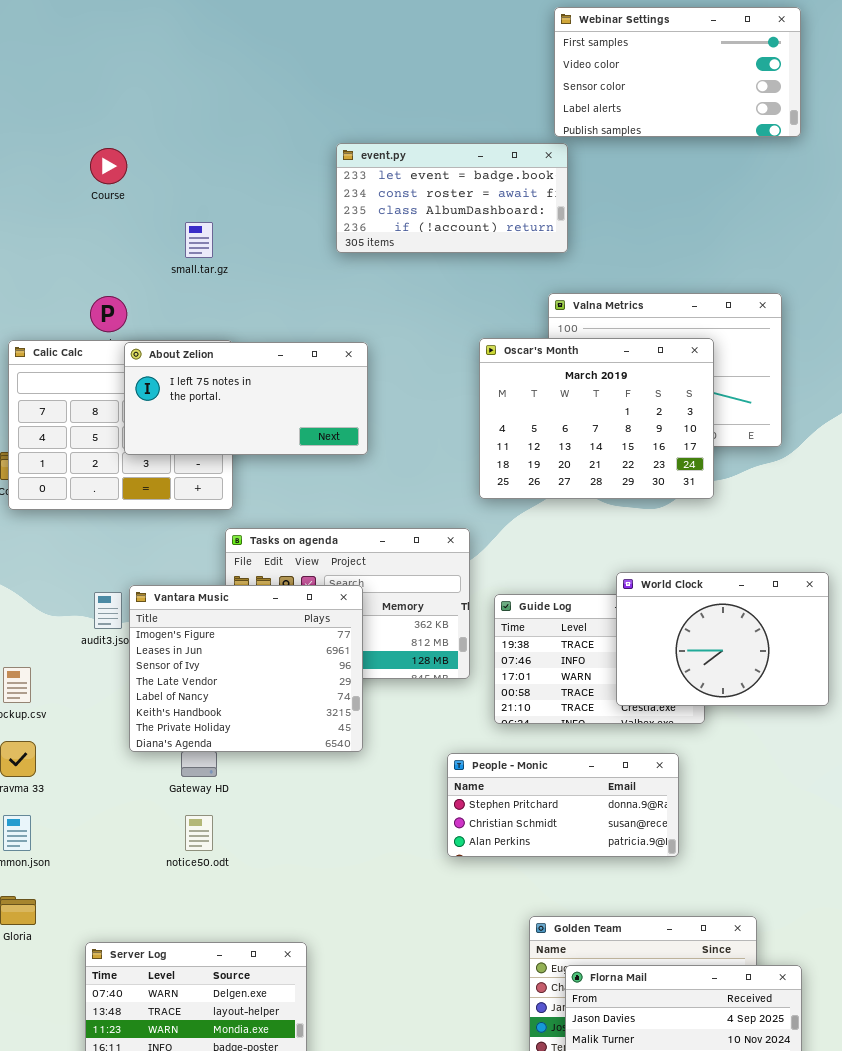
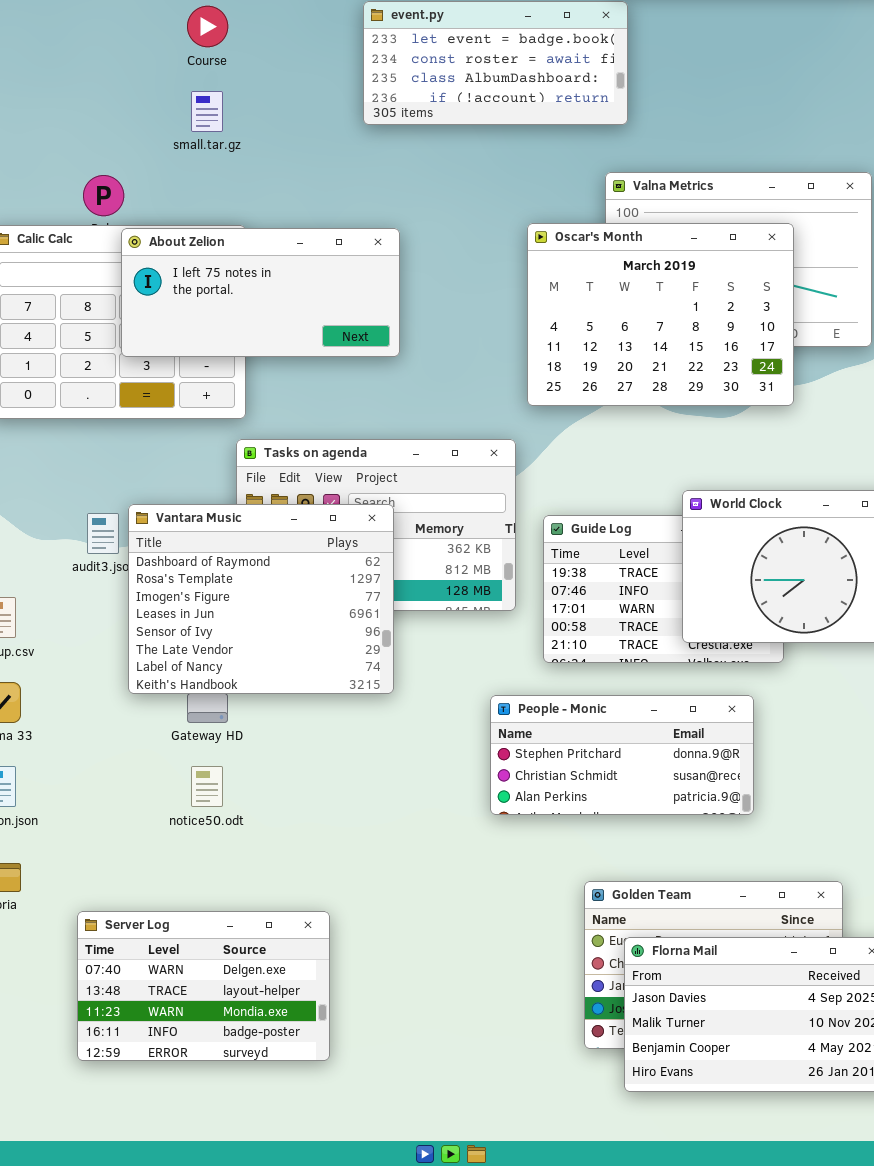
Course: [90,148,127,184] -> [187,6,228,47], moved
Vantara Music: [129,585,363,752] -> [128,504,394,694], scrolled up 2 rows

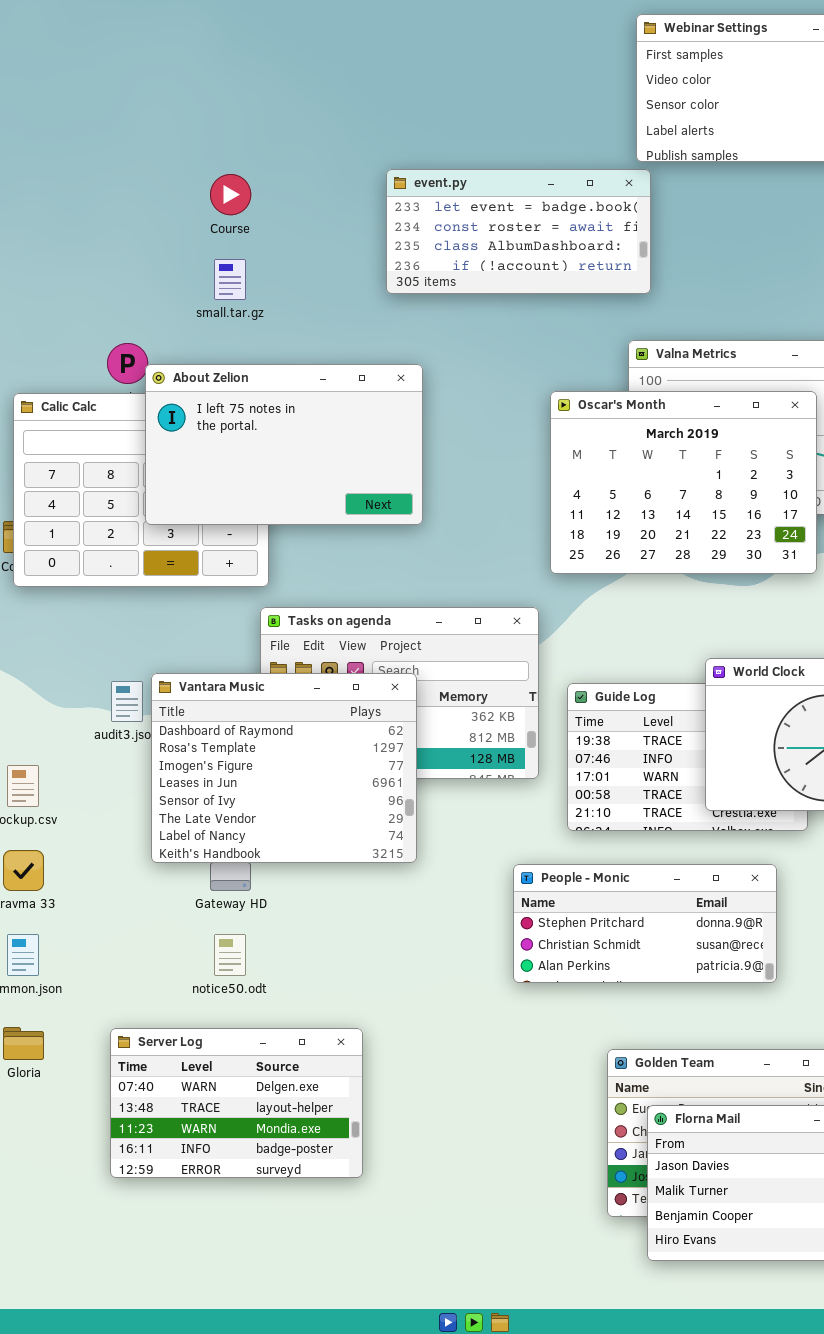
About Zelion: [121,228,400,357] -> [145,364,423,525], resized
Server Log: [77,911,330,1061] -> [110,1028,363,1178], moved

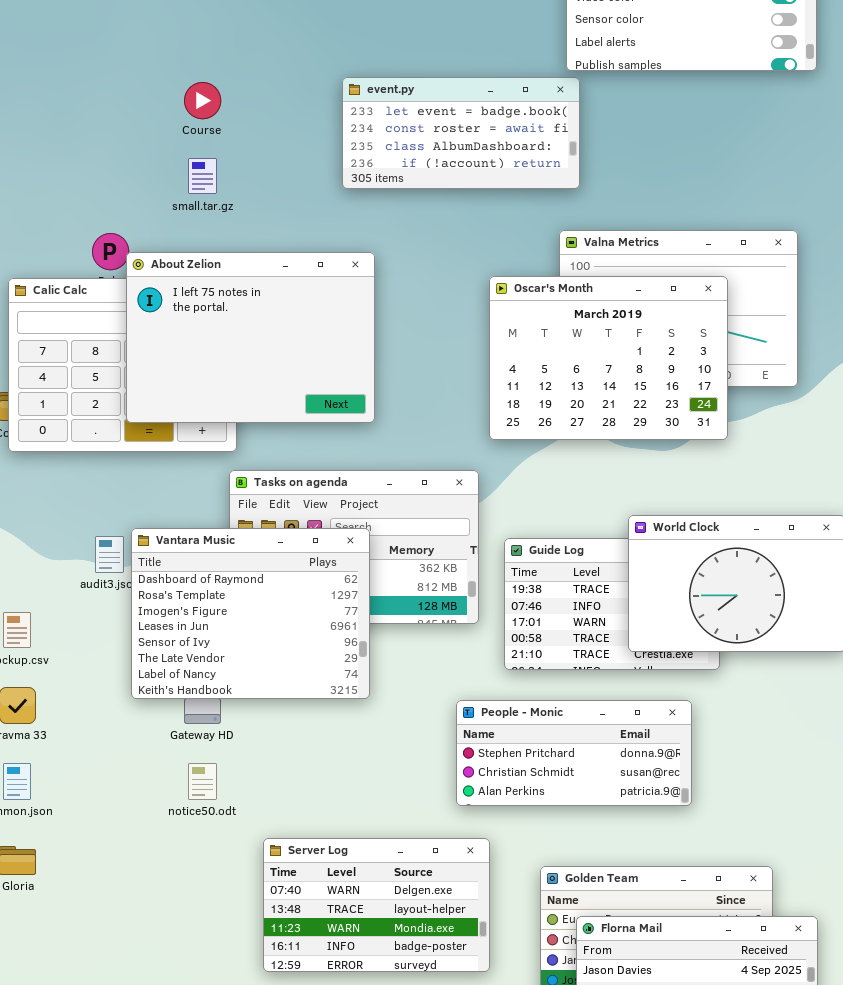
About Zelion: [145,364,423,525] -> [126,252,375,423], resized
Server Log: [110,1028,363,1178] -> [263,838,490,972], moved

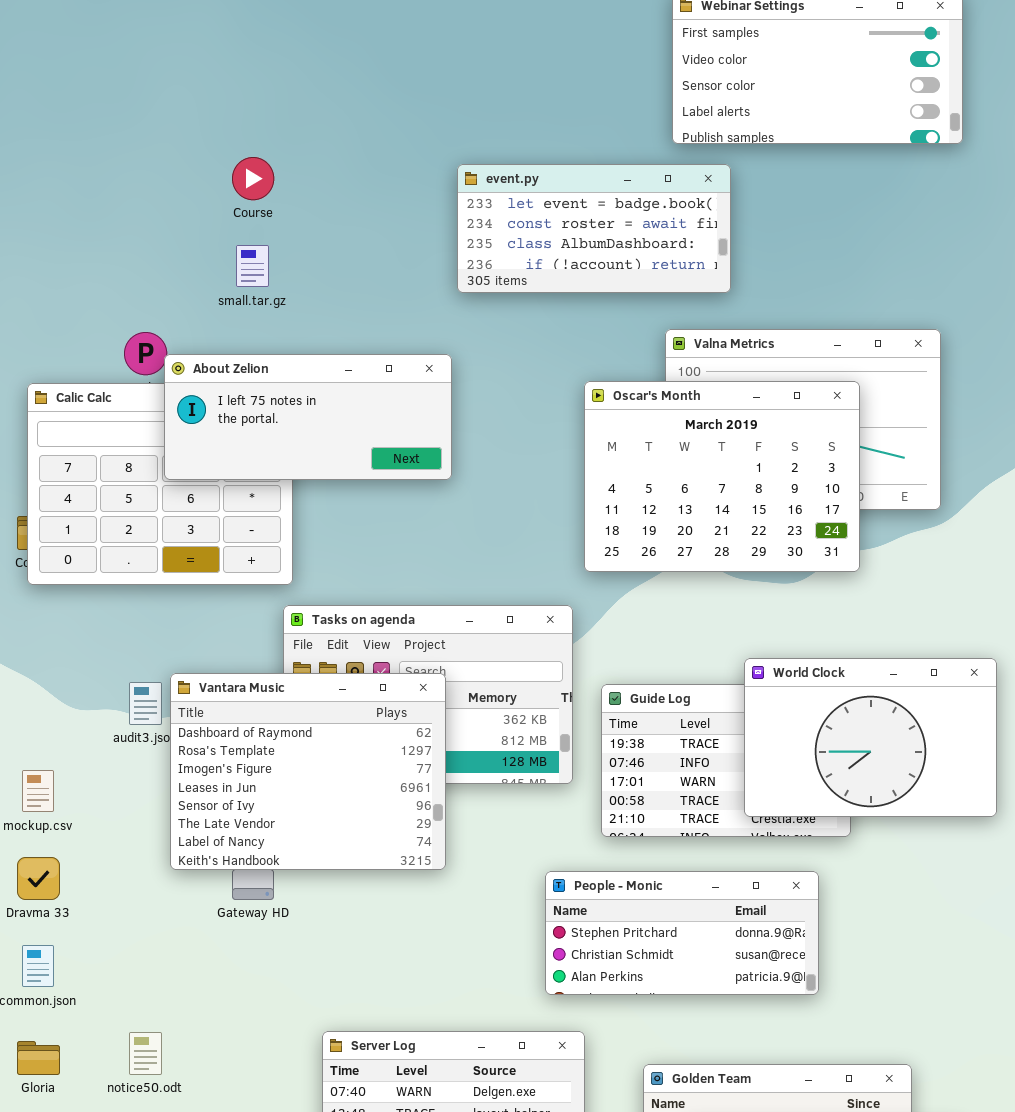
event.py: [342,77,580,189] -> [457,164,731,293], moved
About Zelion: [126,252,375,423] -> [164,354,452,480], resized
notice50.odt: [188,763,217,800] -> [129,1032,162,1075], moved

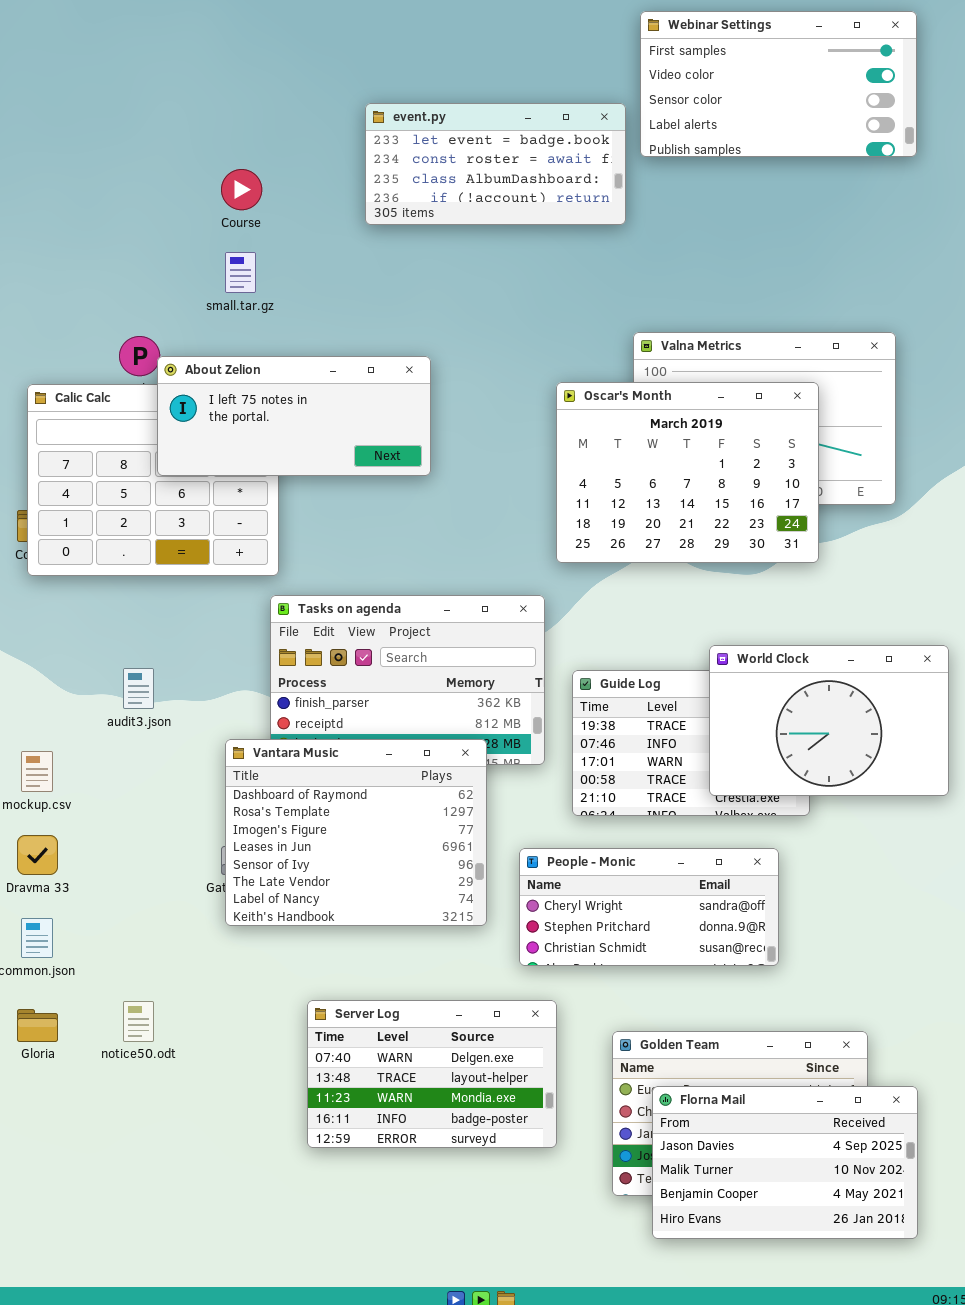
event.py: [457,164,731,293] -> [365,103,626,225], moved
Vantara Music: [170,673,446,870] -> [225,739,487,926], moved
People - Monic: [545,871,819,995] -> [519,848,779,966], scrolled up 1 row

